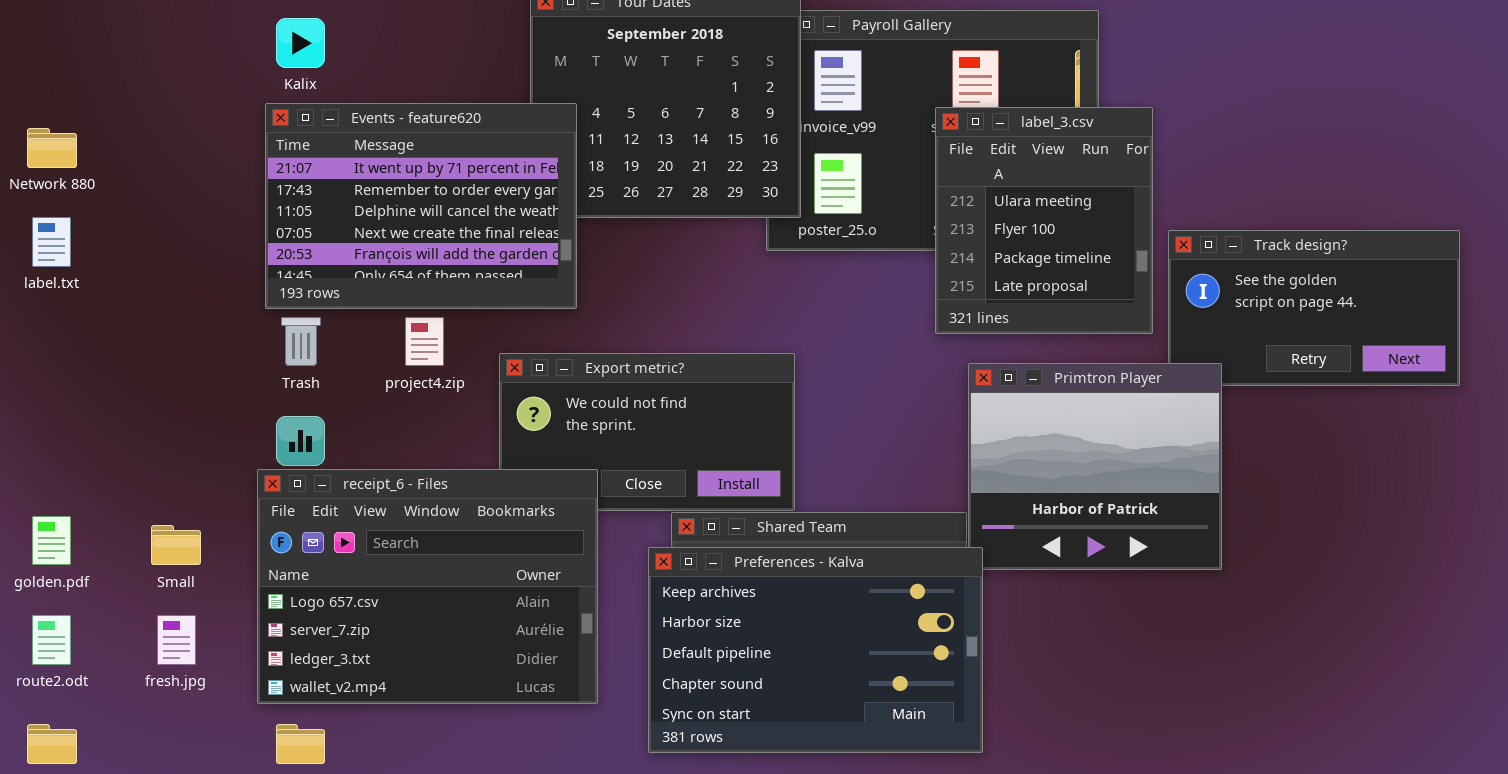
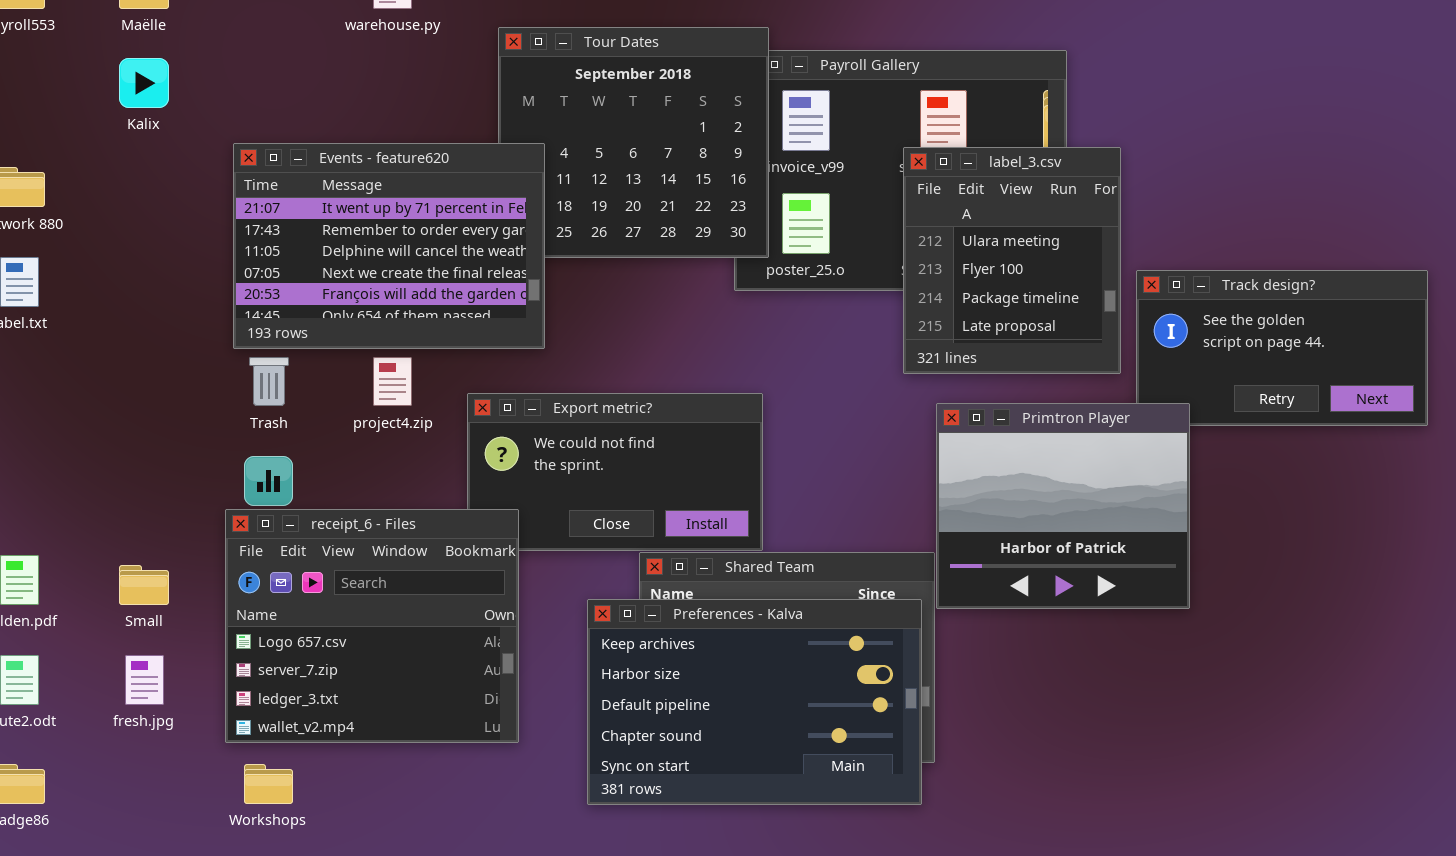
Kalix: [276,18,325,68] -> [119,58,169,108], moved
receipt_6 - Files: [257,469,598,704] -> [225,509,519,743], resized
Preferences - Kalva: [648,547,983,753] -> [587,599,922,805], moved

